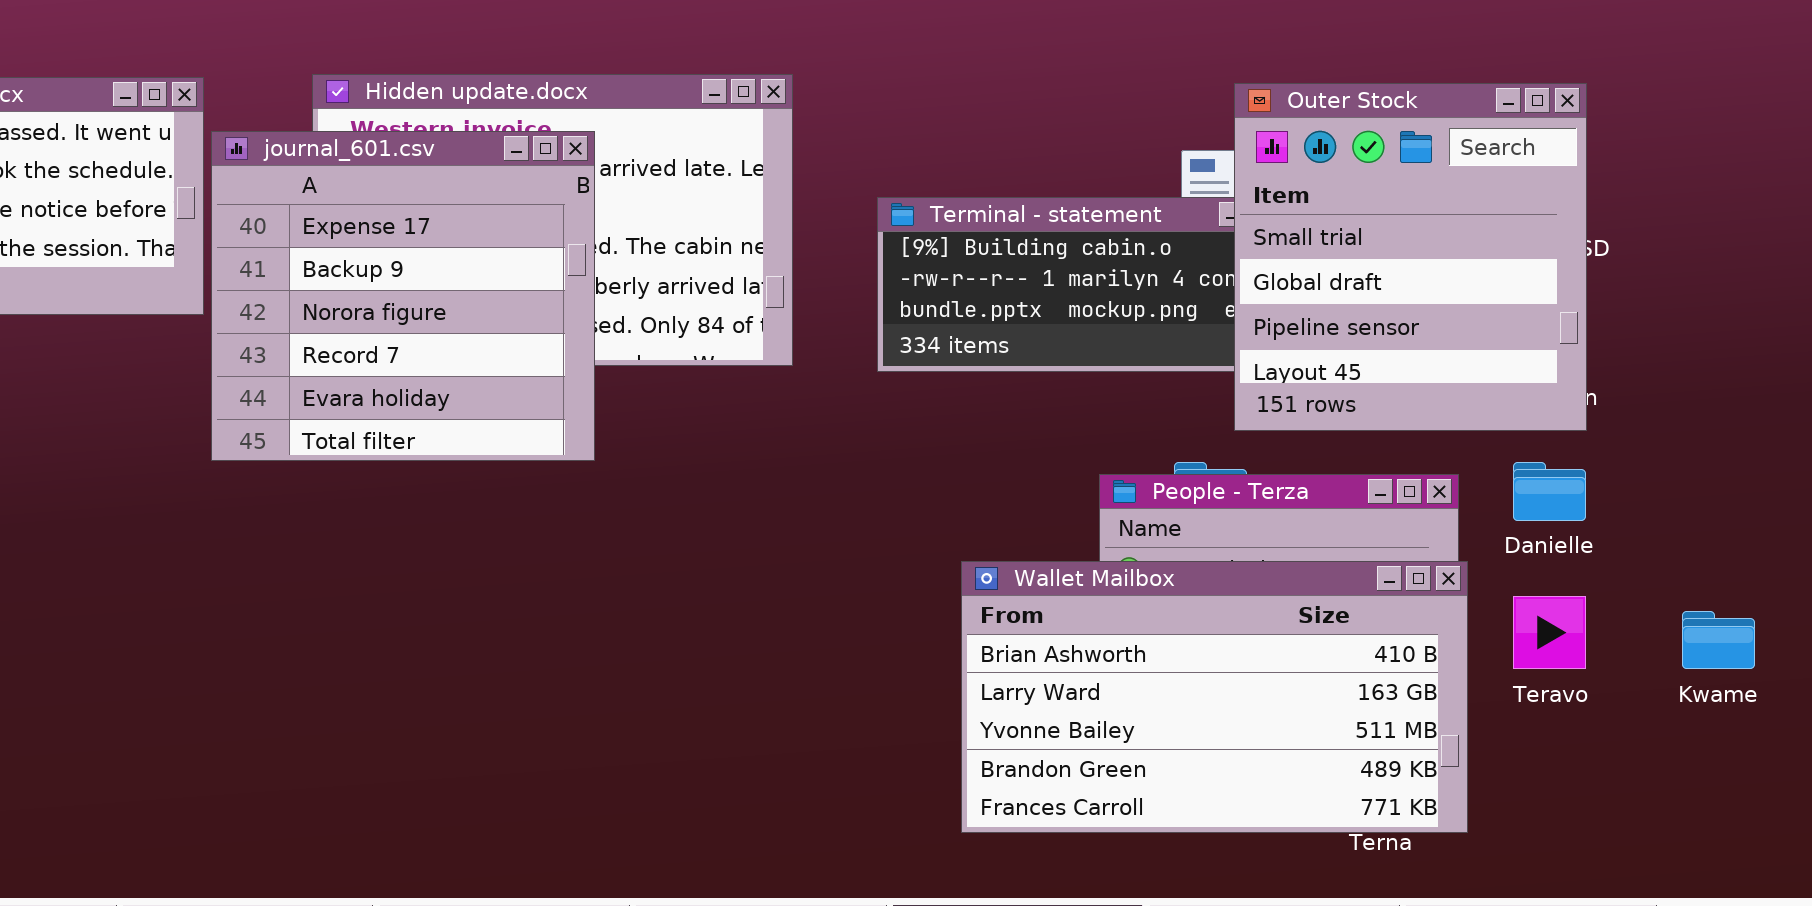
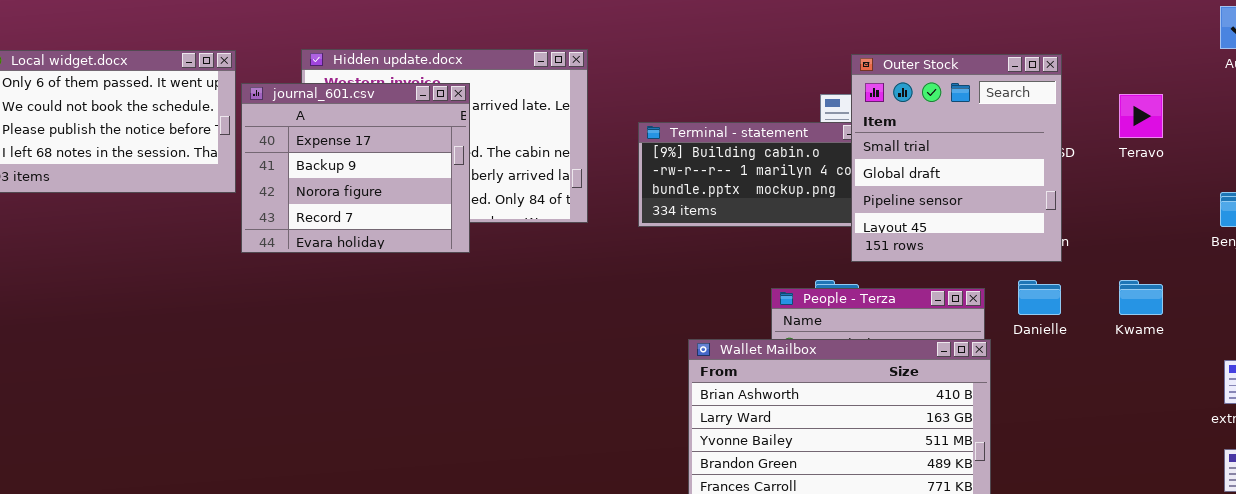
journal_601.csv: [211,131,595,461] -> [241,83,470,253], resized
Teravo: [1513,596,1586,669] -> [1119,94,1163,138], moved
Kwame: [1682,611,1755,669] -> [1119,280,1163,315], moved

